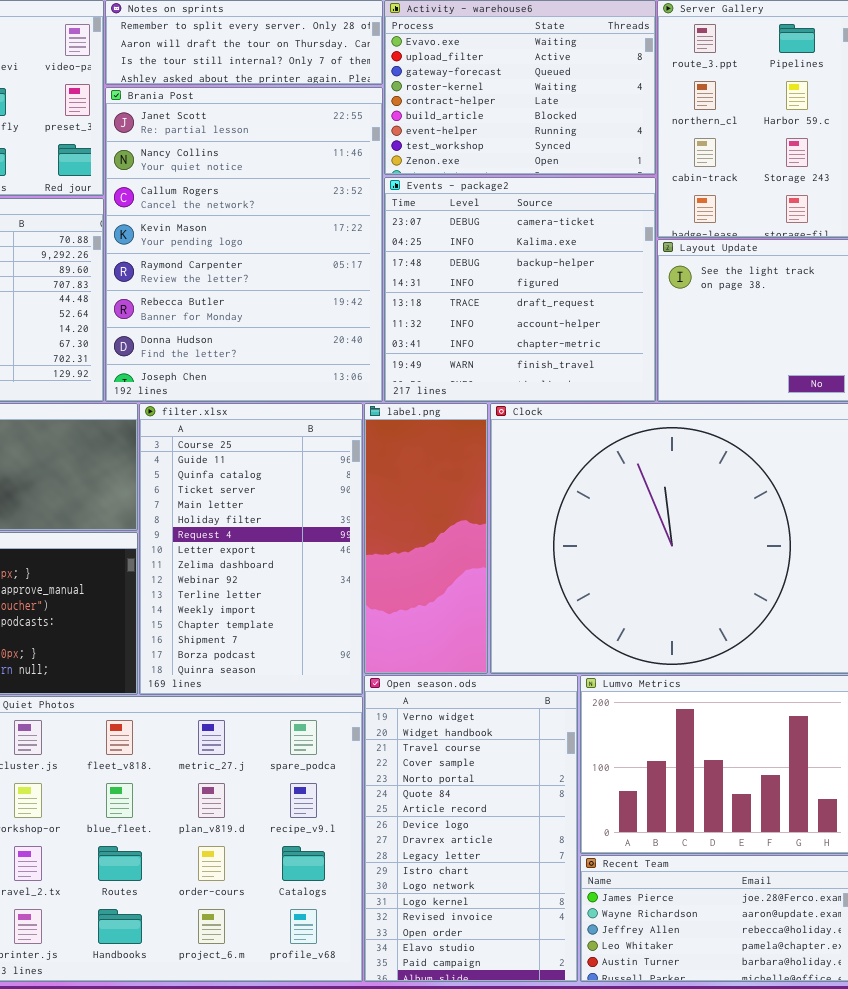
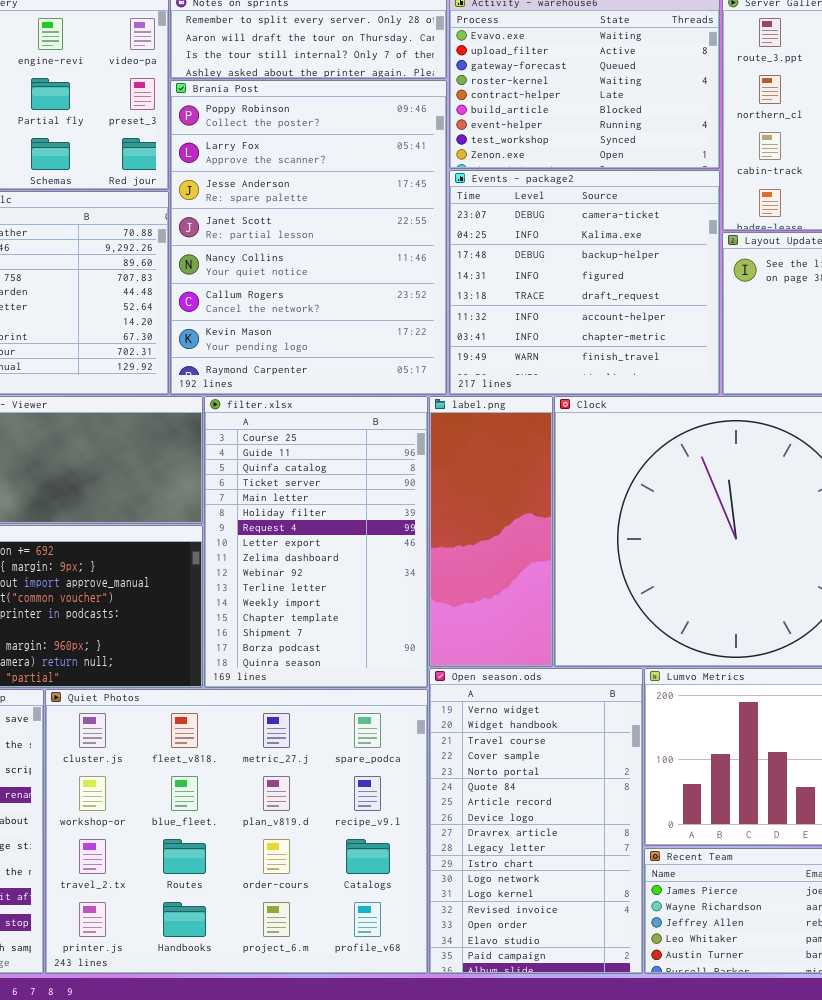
Brania Post: [105,87,383,402] -> [170,80,447,395], scrolled up 3 rows

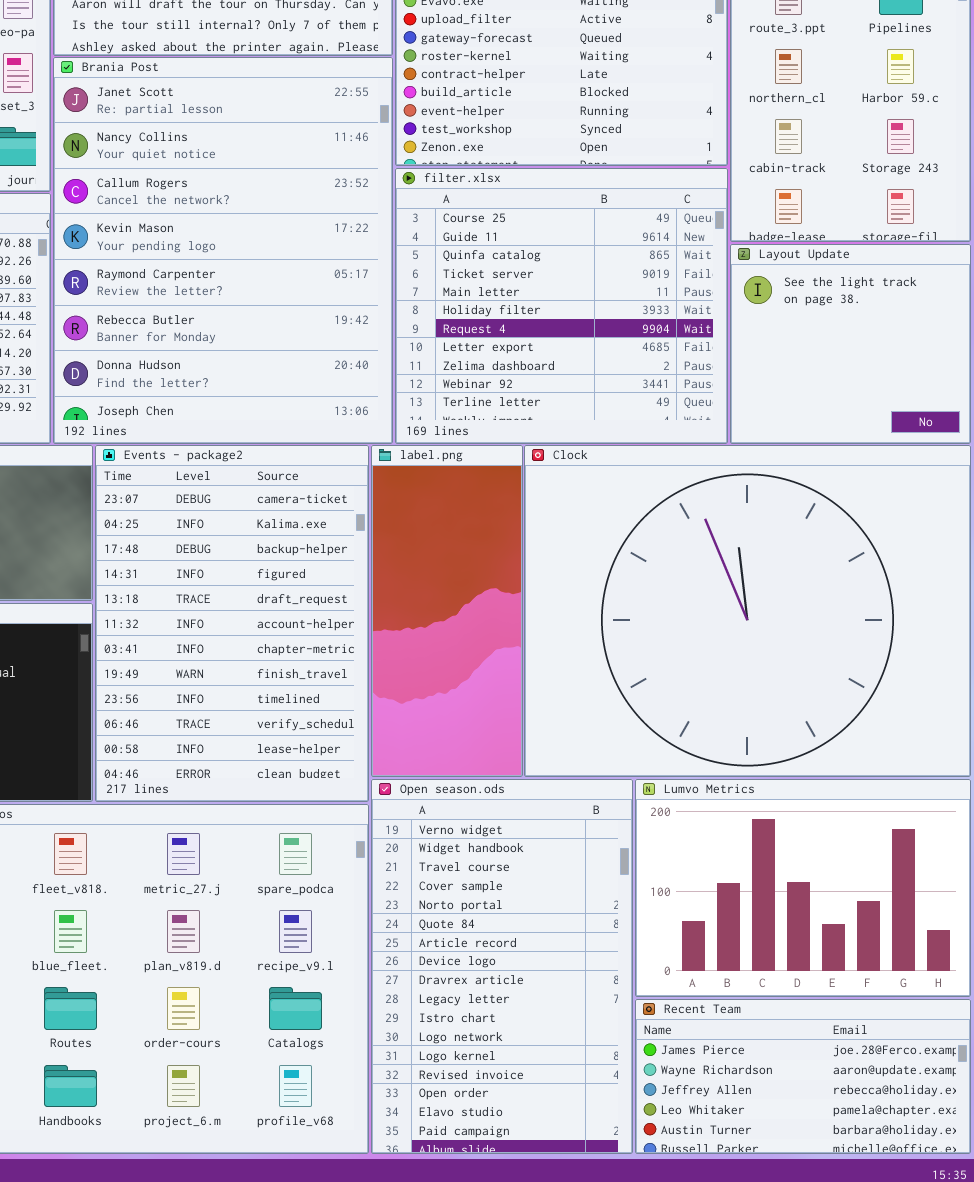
Brania Post: [170,80,447,395] -> [53,57,393,444], scrolled down 3 rows
Events - package2: [449,170,720,395] -> [95,445,369,802], moved, resized
filter.xlsx: [204,396,428,688] -> [395,168,728,444], moved, resized

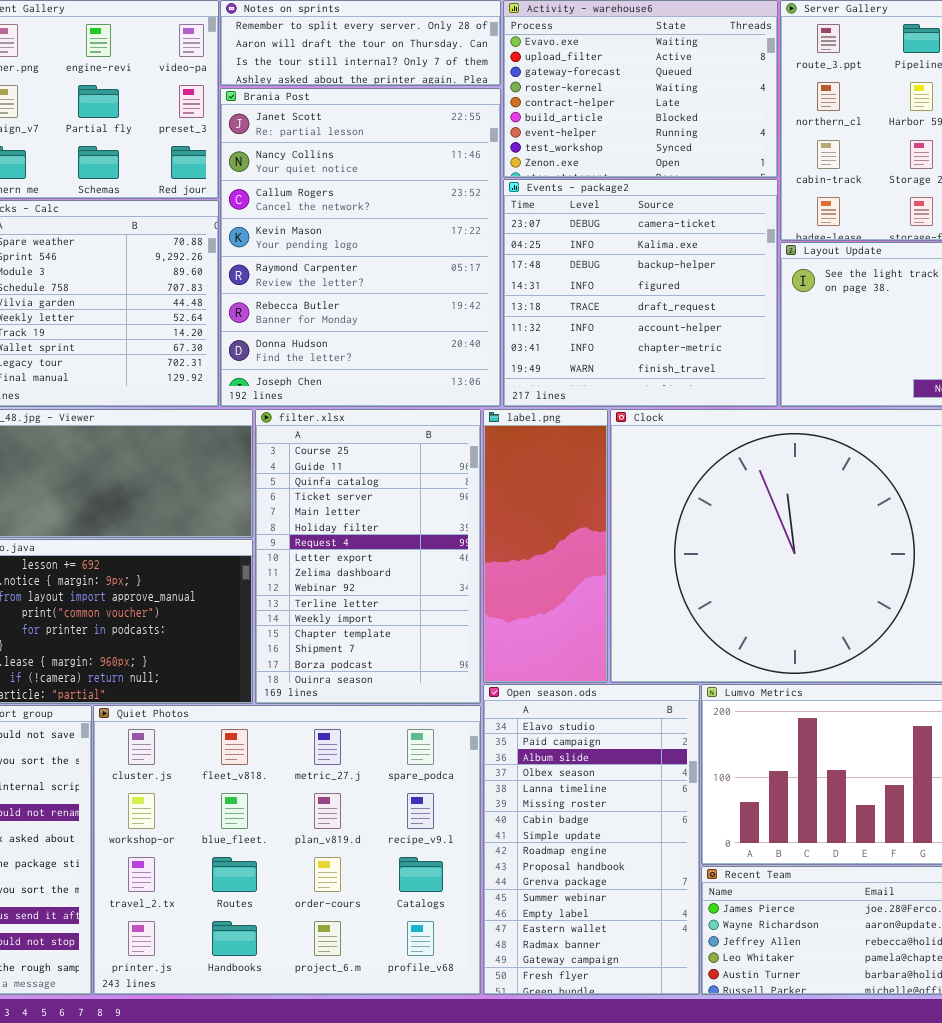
filter.xlsx: [395,168,728,444] -> [255,409,481,704], moved, resized
Events - package2: [95,445,369,802] -> [503,179,778,407], moved, resized
Open season.ods: [371,779,633,1154] -> [483,684,700,995], scrolled down 15 rows

